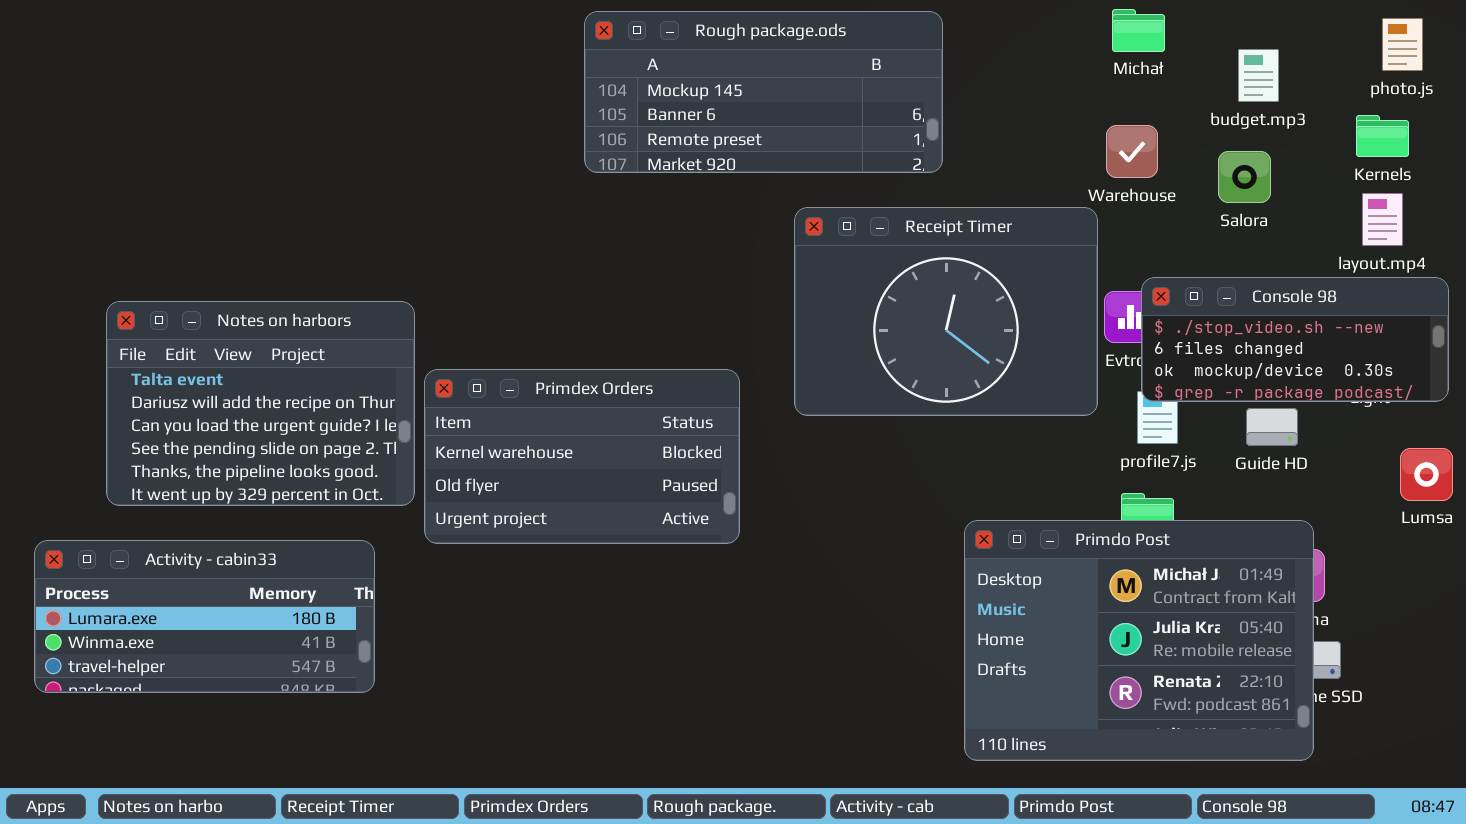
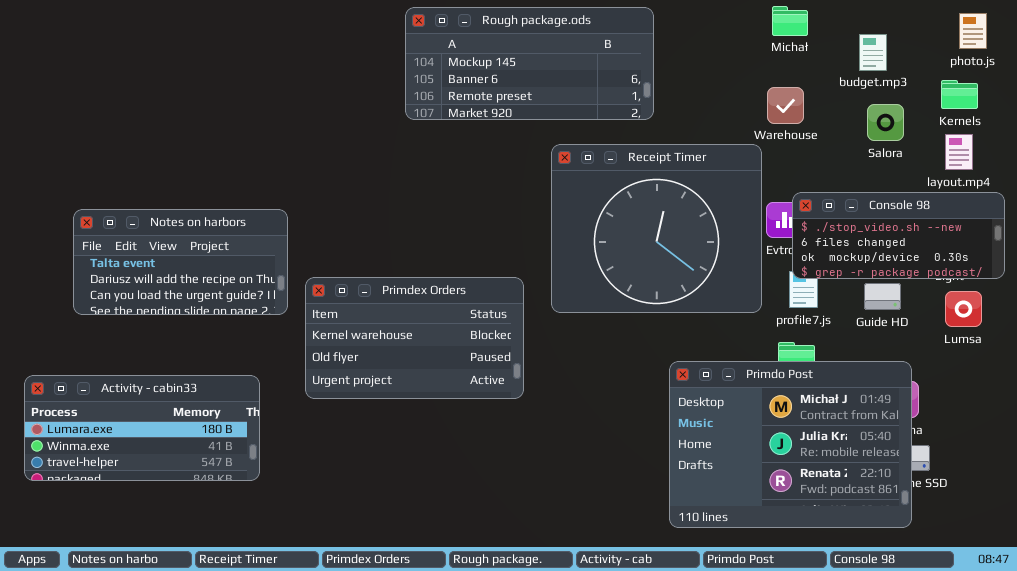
Salora: [1218,151,1271,203] -> [867,104,904,141], moved
Receipt Timer: [794,207,1098,416] -> [551,144,762,313], resized
Notes on harbors: [106,301,415,506] -> [73,209,288,315], resized
Primdex Orders: [424,369,740,544] -> [305,277,524,399], moved
Lumsa: [1400,448,1453,501] -> [945,291,982,327], moved

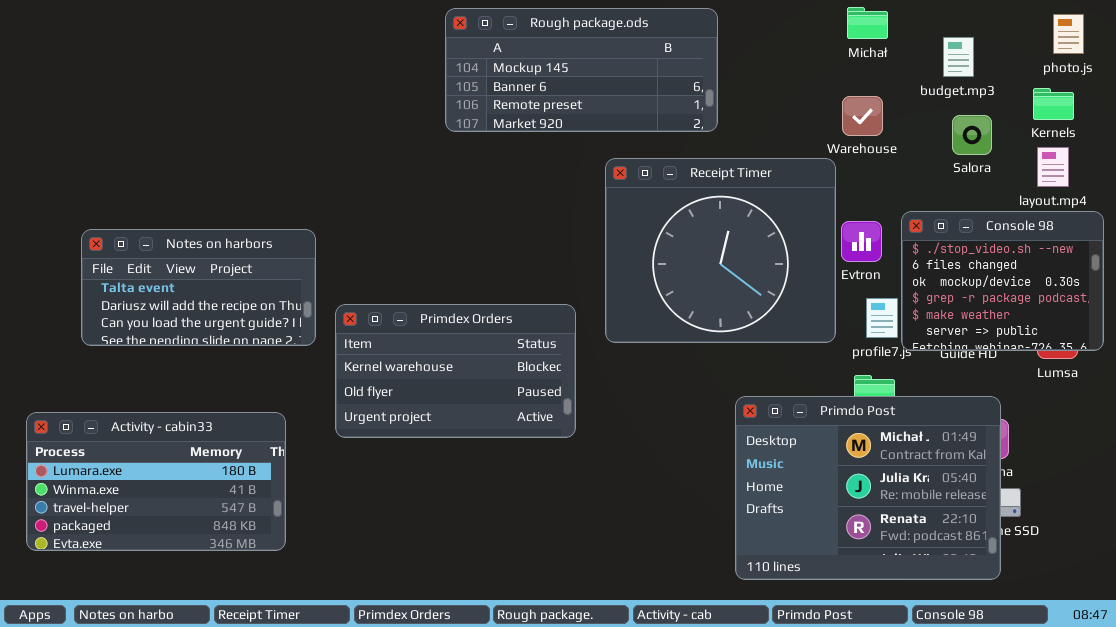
Console 98: [792,192,1005,279] -> [901,211,1104,351], resized
Activity - cabin33: [24,375,260,481] -> [26,412,286,551], resized

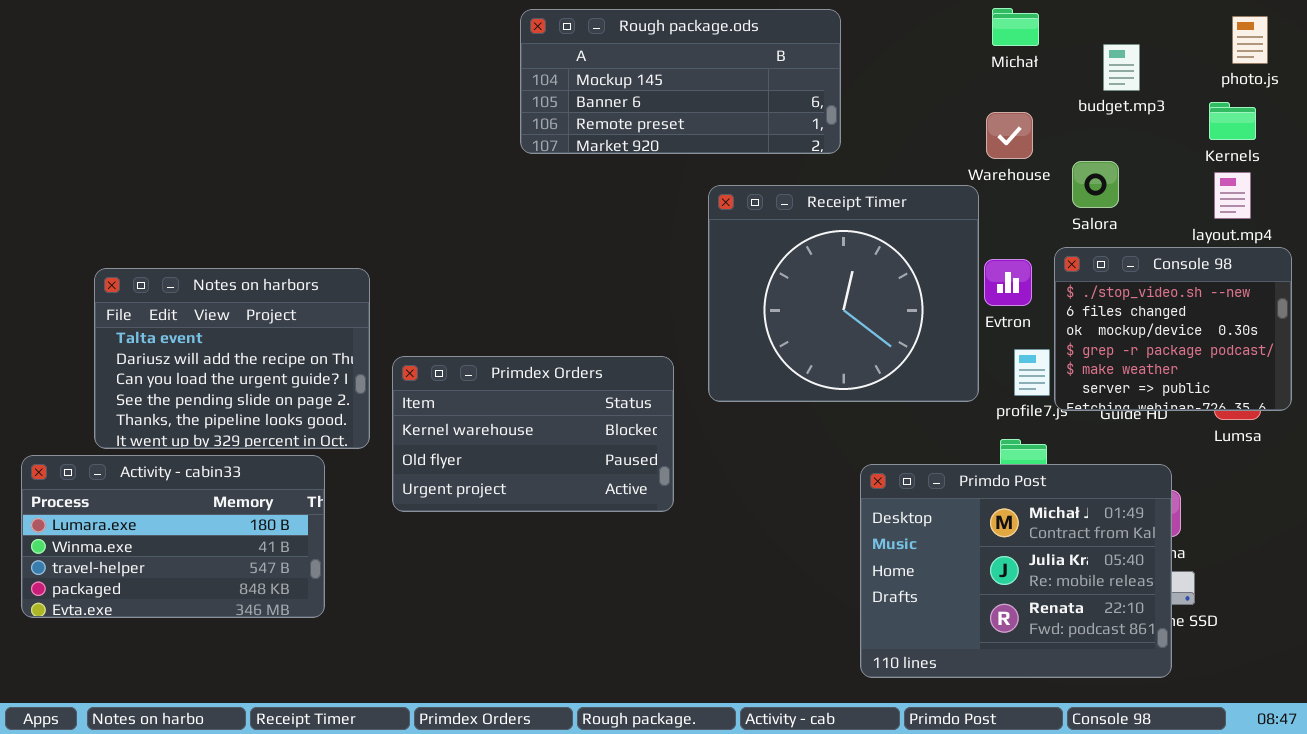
Salora: [952,115,992,155] -> [1072,161,1119,208], moved
Notes on harbors: [81,229,316,346] -> [94,268,370,449], resized
Activity - cabin33: [26,412,286,551] -> [21,455,325,618], moved

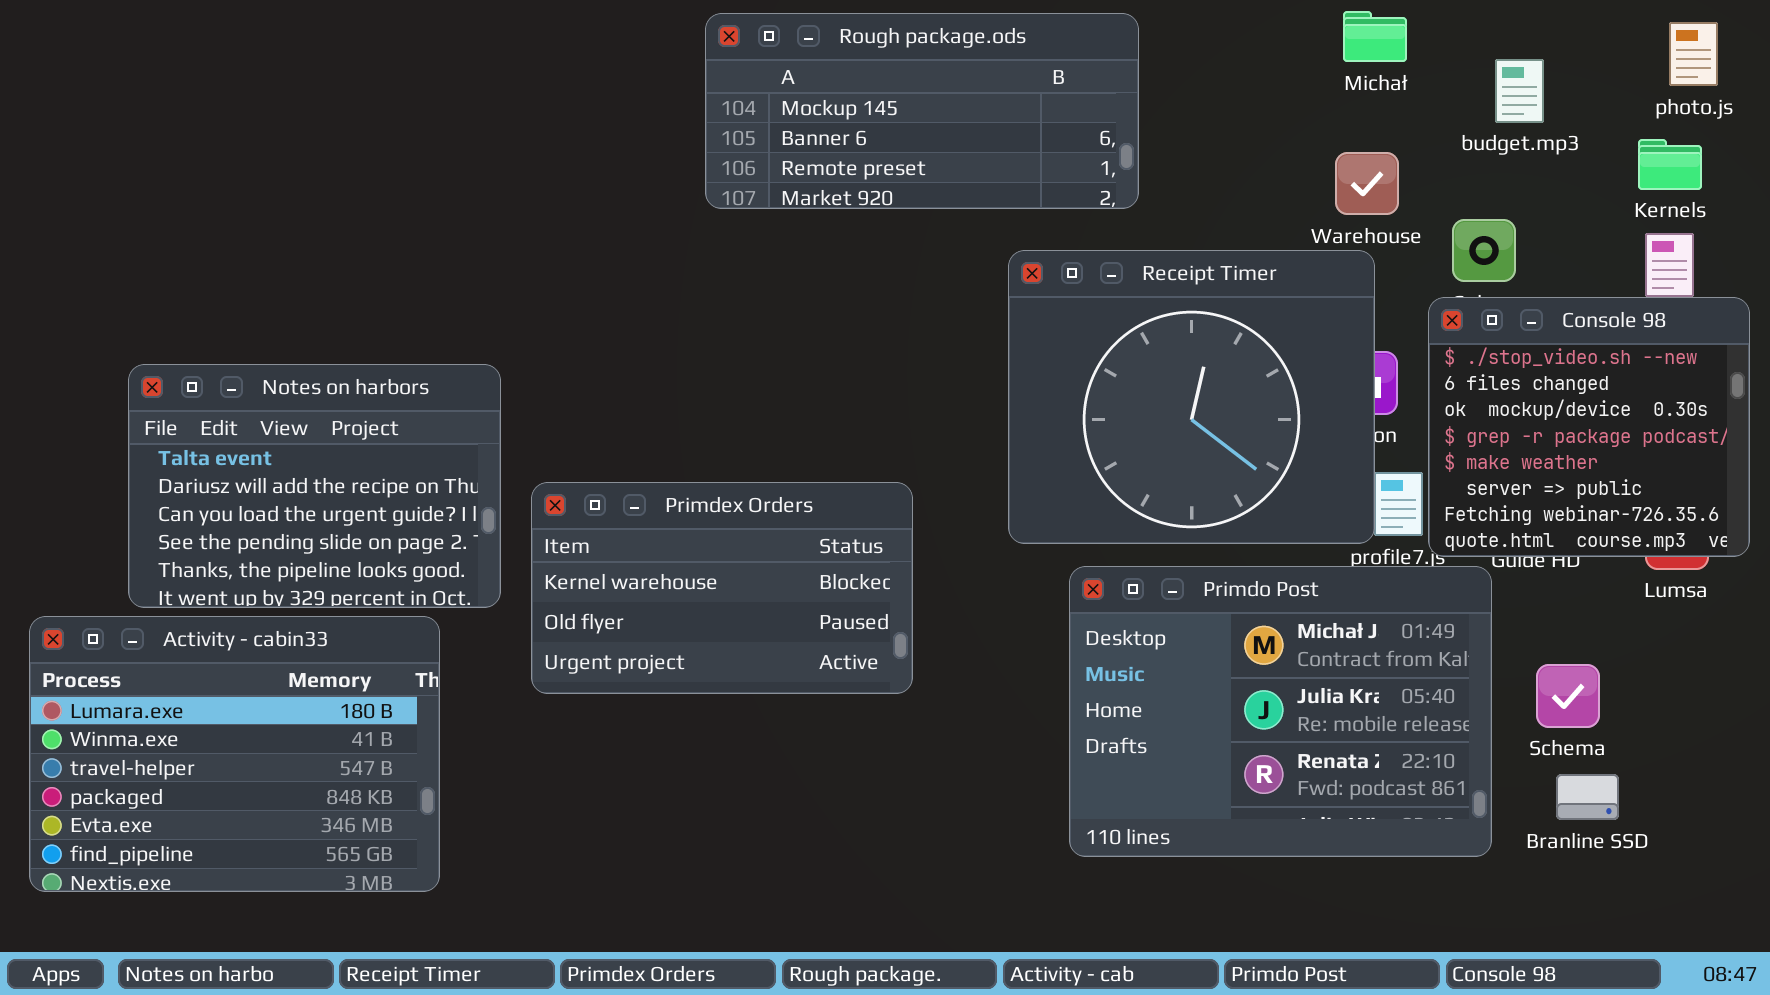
Receipt Timer: [708,185,979,402] -> [1008,250,1375,544], moved
Console 98: [1054,247,1292,411] -> [1428,297,1750,557], resized
Activity - cabin33: [21,455,325,618] -> [29,616,440,892], resized
Primdo Post: [860,464,1172,678] -> [1069,566,1492,857], moved

